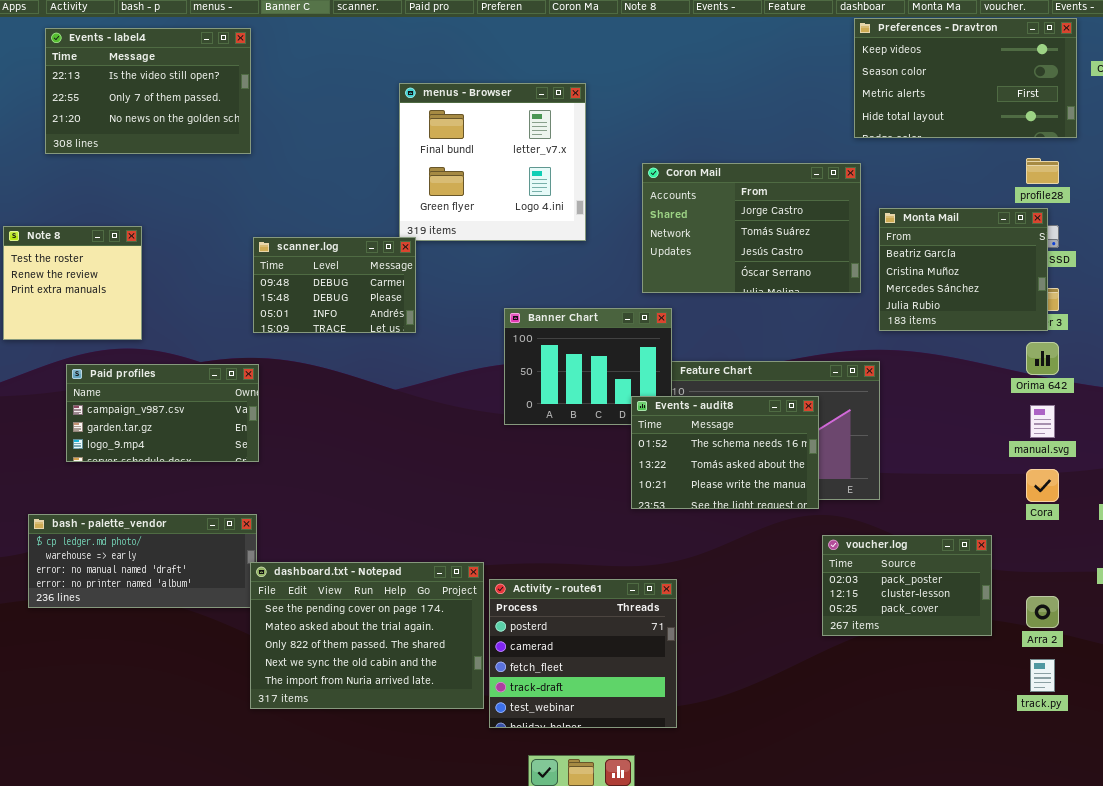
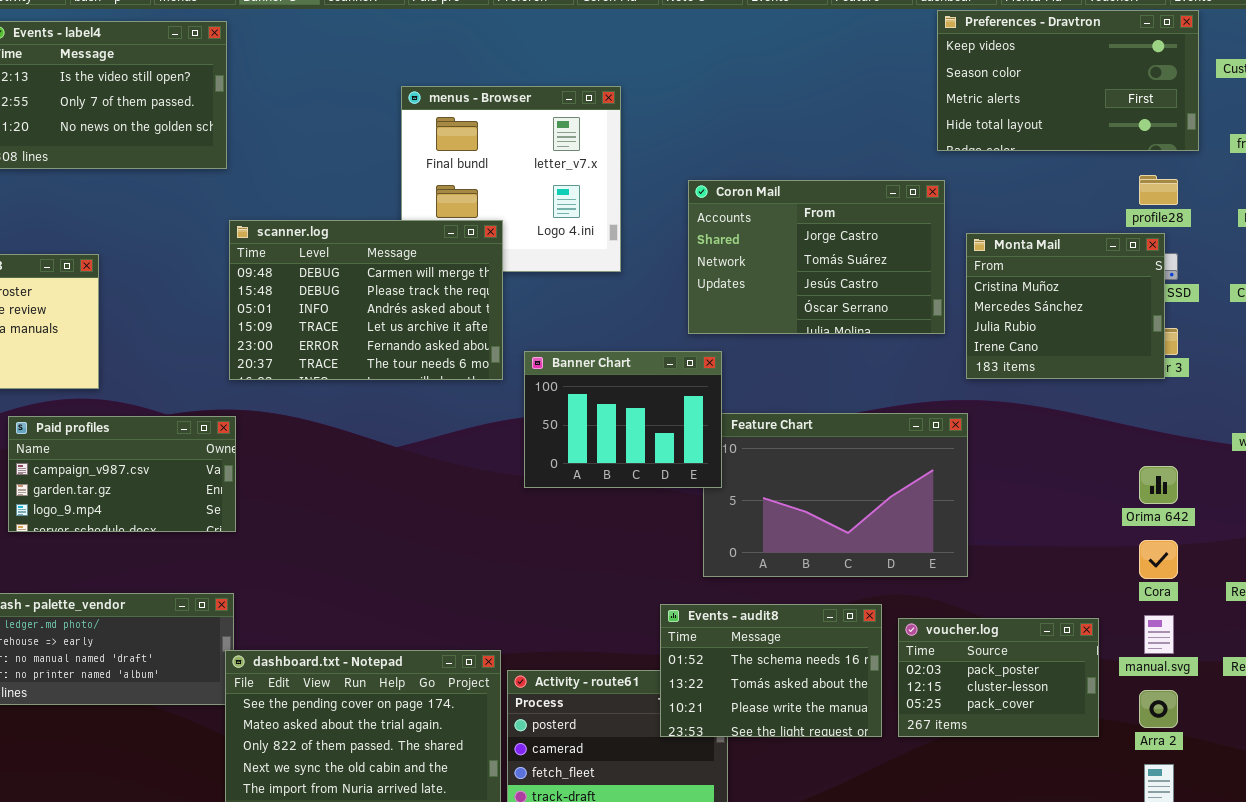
Monta Mail: [879,208,1048,331] -> [966,233,1165,379], scrolled down 1 row
scanner.log: [253,237,416,333] -> [229,220,503,380], resized
Orima 642: [1026,342,1059,375] -> [1139,466,1178,504], moved
Events - audit8: [631,396,819,509] -> [660,604,882,737], moved
manual.svg: [1030,405,1055,438] -> [1144,615,1174,654], moved

